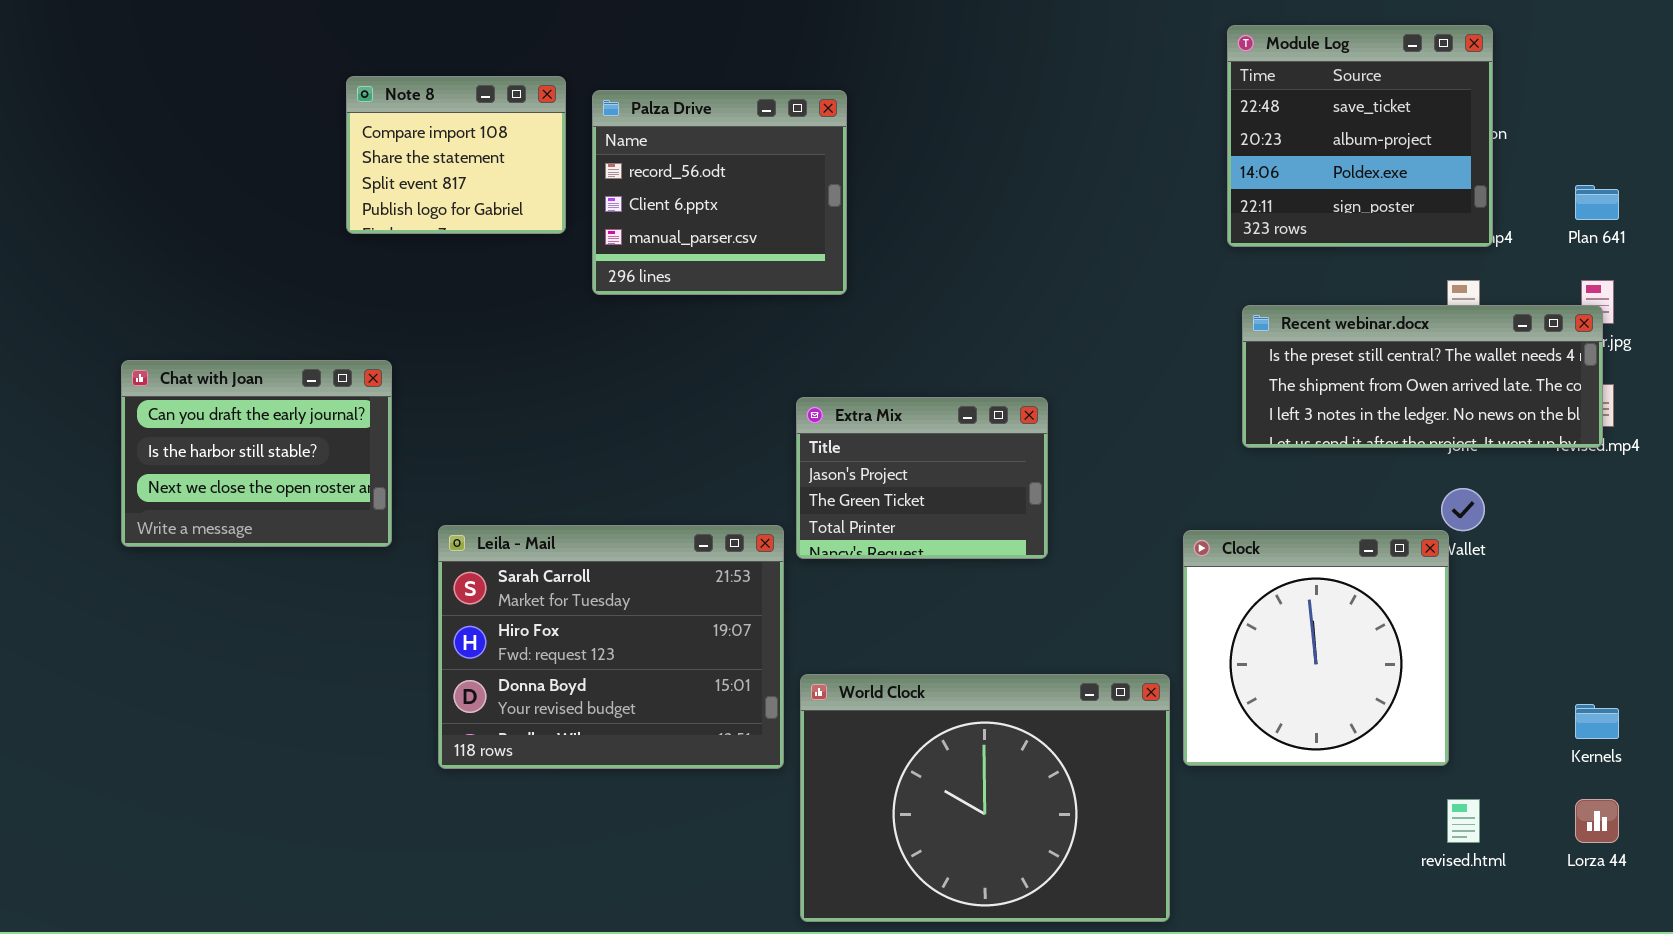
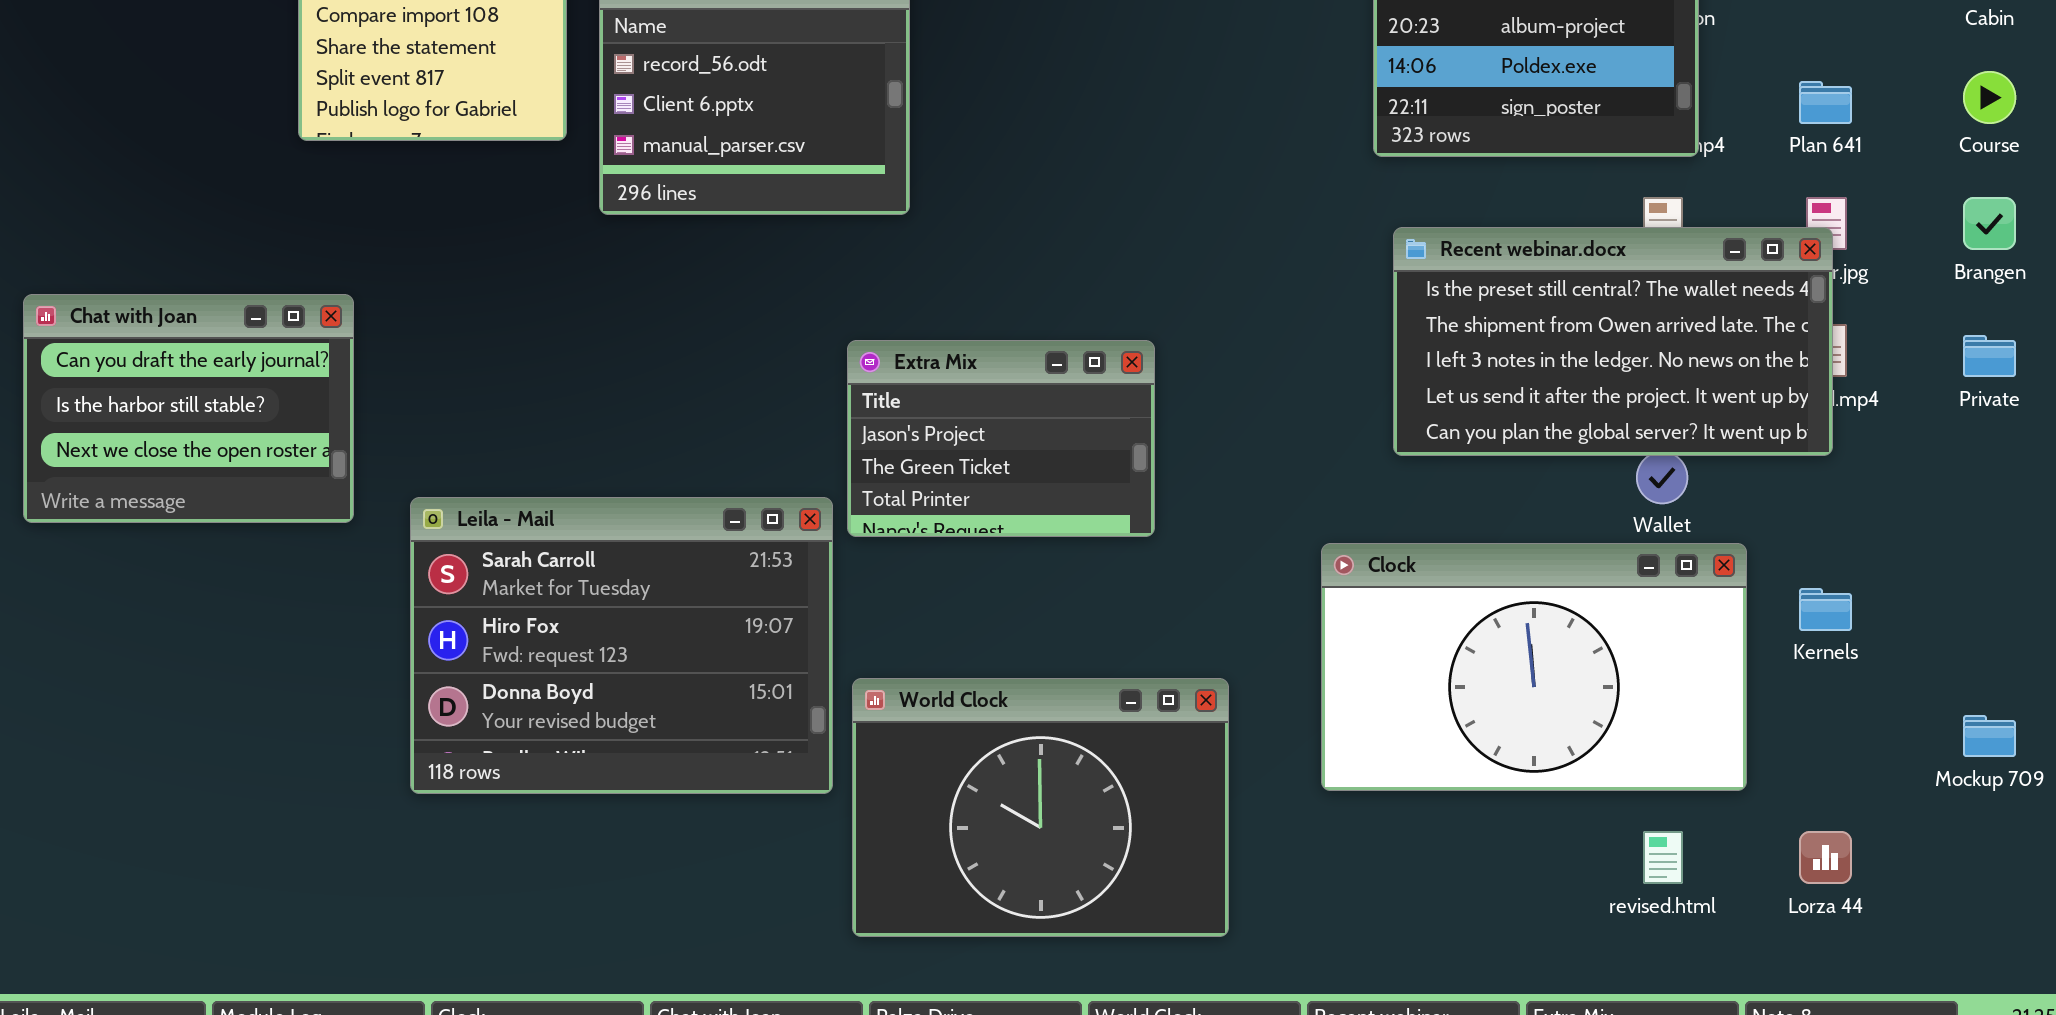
Recent webinar.docx: [1242,305,1603,448] -> [1393,227,1833,456], resized
Clock: [1183,530,1449,766] -> [1321,543,1747,791], resized
World Clock: [800,674,1170,922] -> [852,678,1229,937], resized
Kernels: [1575,704,1619,739] -> [1799,588,1852,631], moved

